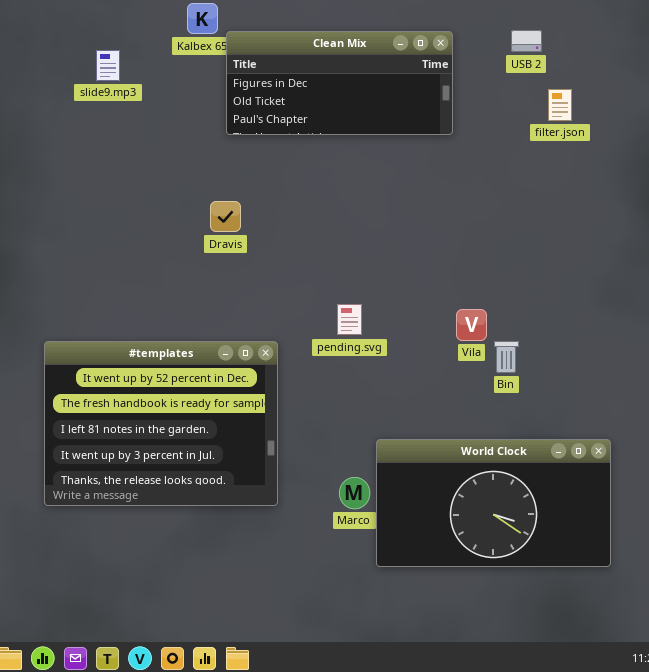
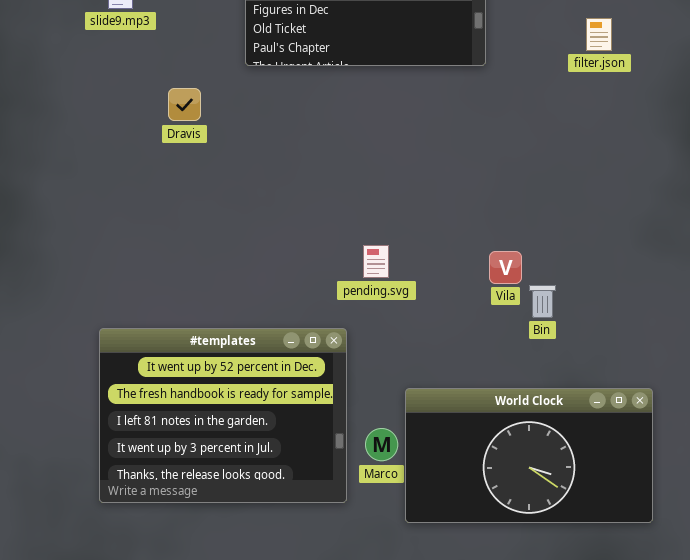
Dravis: [210,201,241,232] -> [168,88,201,121], moved
#templates: [44,341,278,506] -> [99,328,347,503], moved

